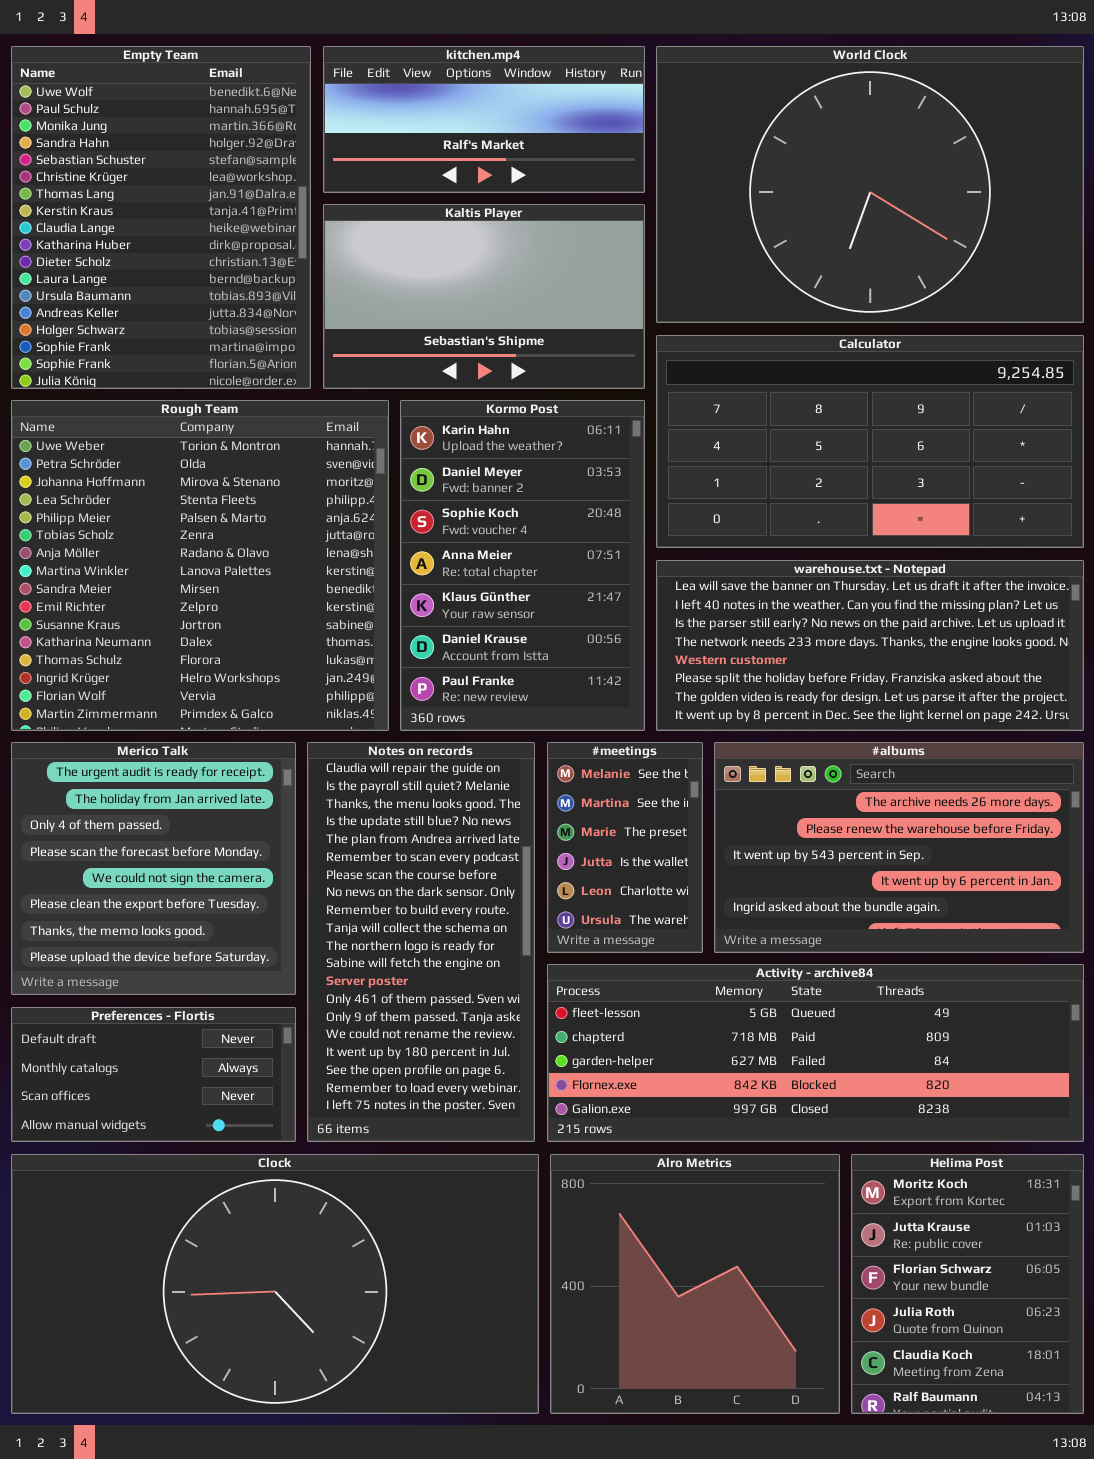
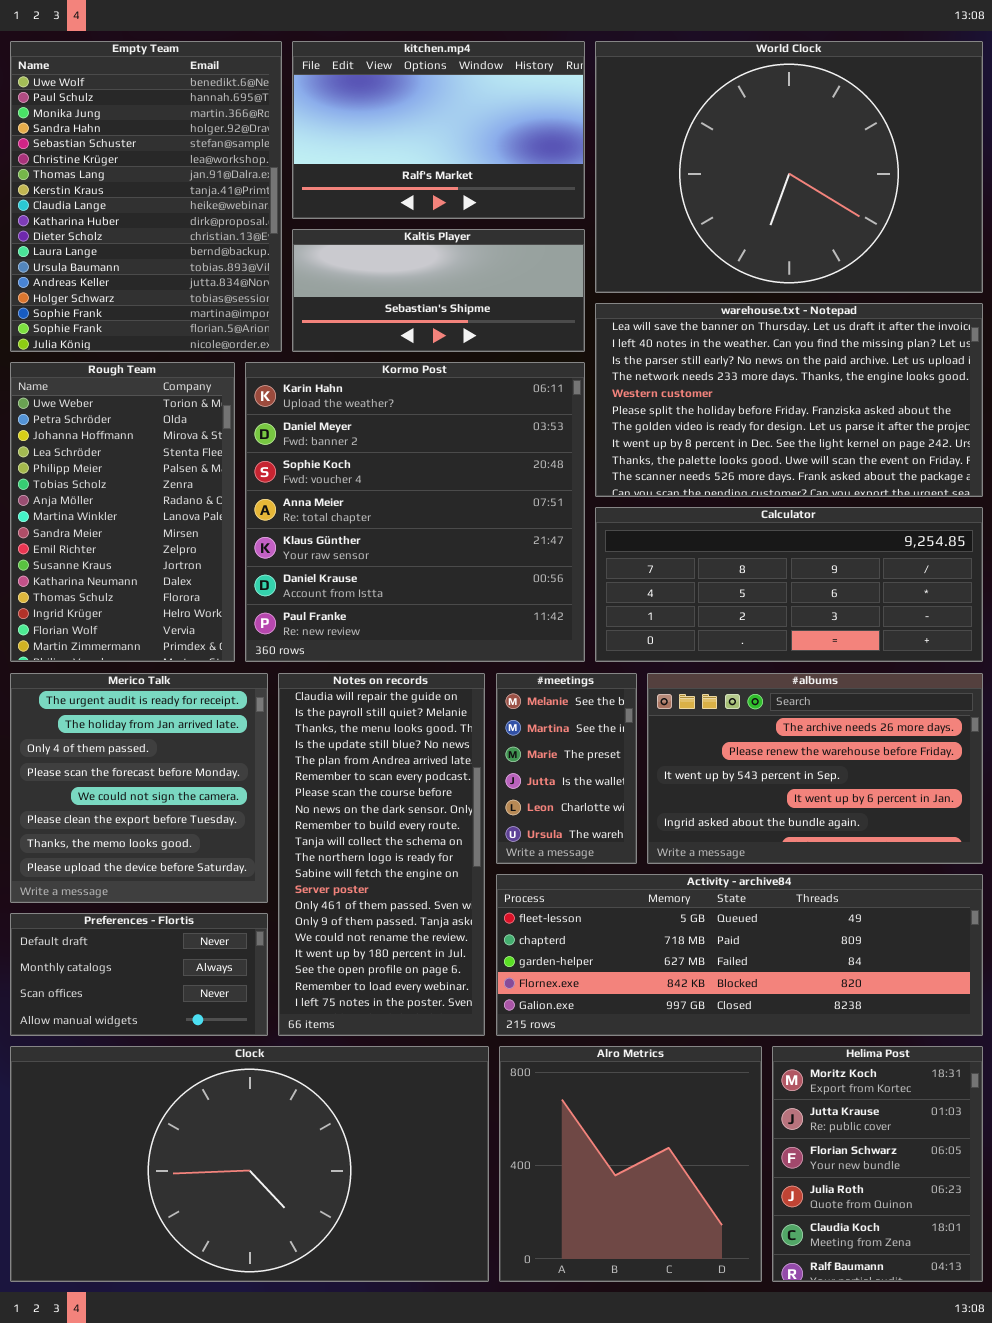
kitchen.mp4: [323,46,645,193] -> [292,41,585,219], resized
Kaltis Player: [323,204,645,389] -> [292,229,585,352], resized
Calculator: [656,335,1084,548] -> [595,507,983,662], moved, resized
Rough Team: [11,400,389,731] -> [10,362,235,662], resized
Kormo Post: [400,400,645,731] -> [245,362,585,662], resized
warehouse.txt - Notepad: [656,560,1084,731] -> [595,303,983,497], moved, resized

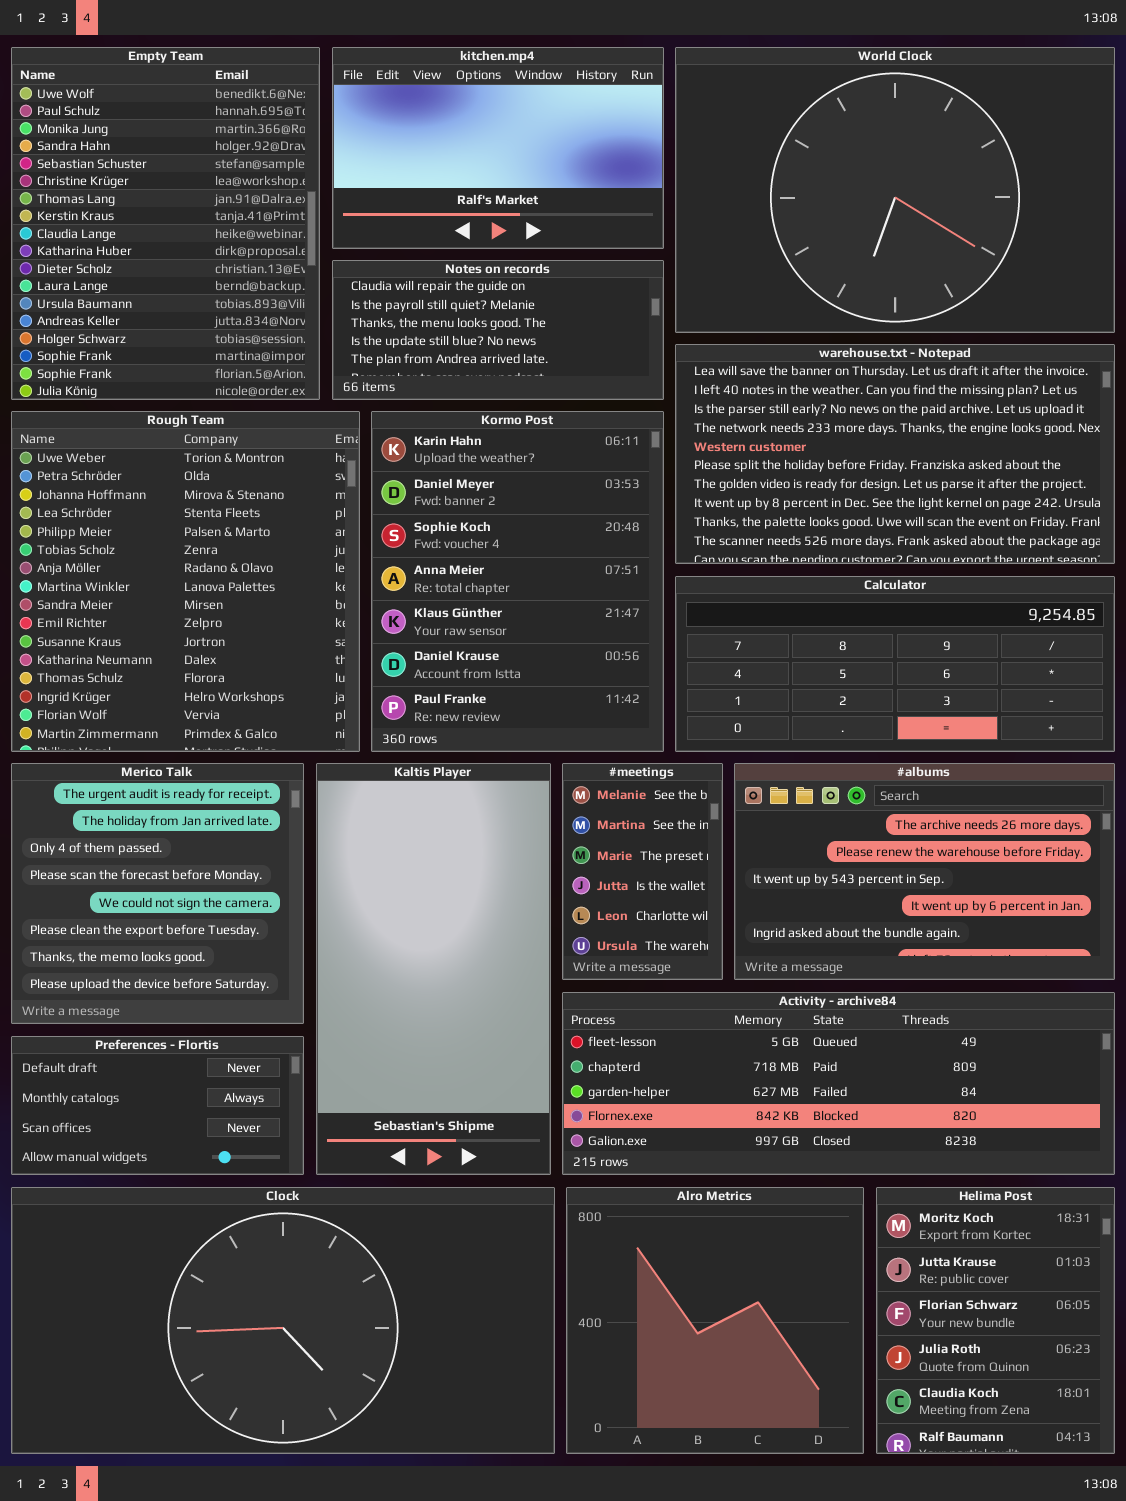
Kaltis Player: [292,229,585,352] -> [316,763,551,1175], moved, resized
Rough Team: [10,362,235,662] -> [11,411,360,752], resized
Kormo Post: [245,362,585,662] -> [371,411,664,752], resized
Notes on records: [278,673,485,1036] -> [332,260,664,400], moved, resized

